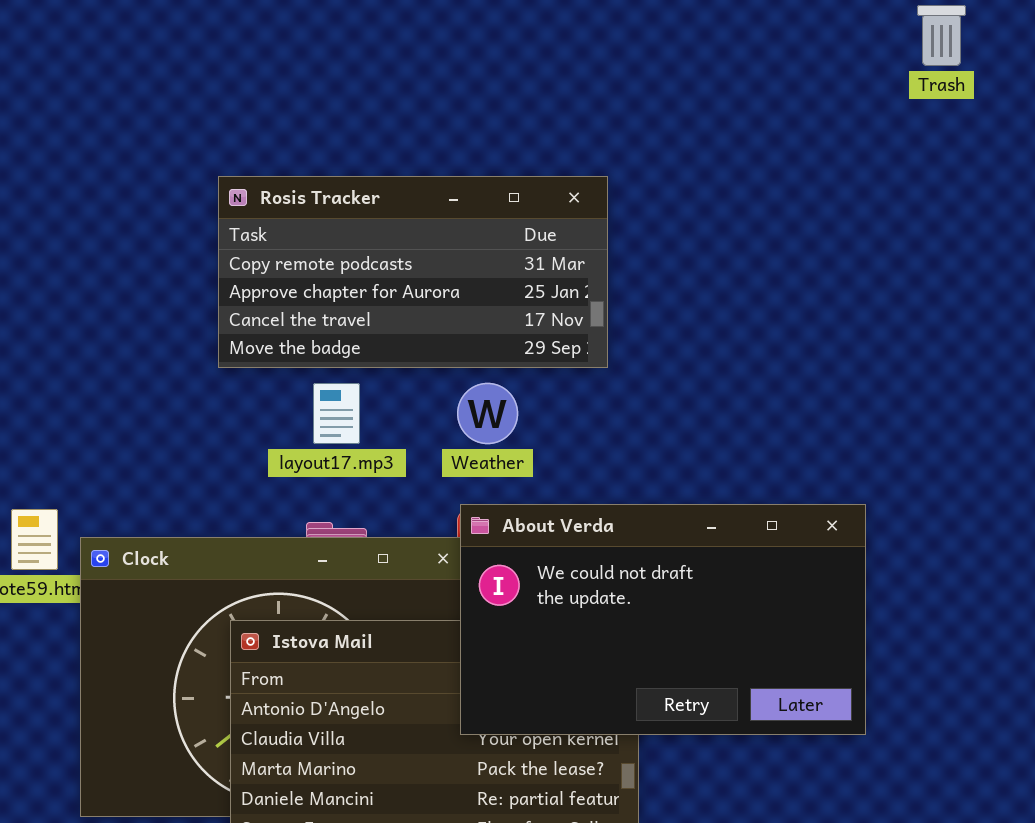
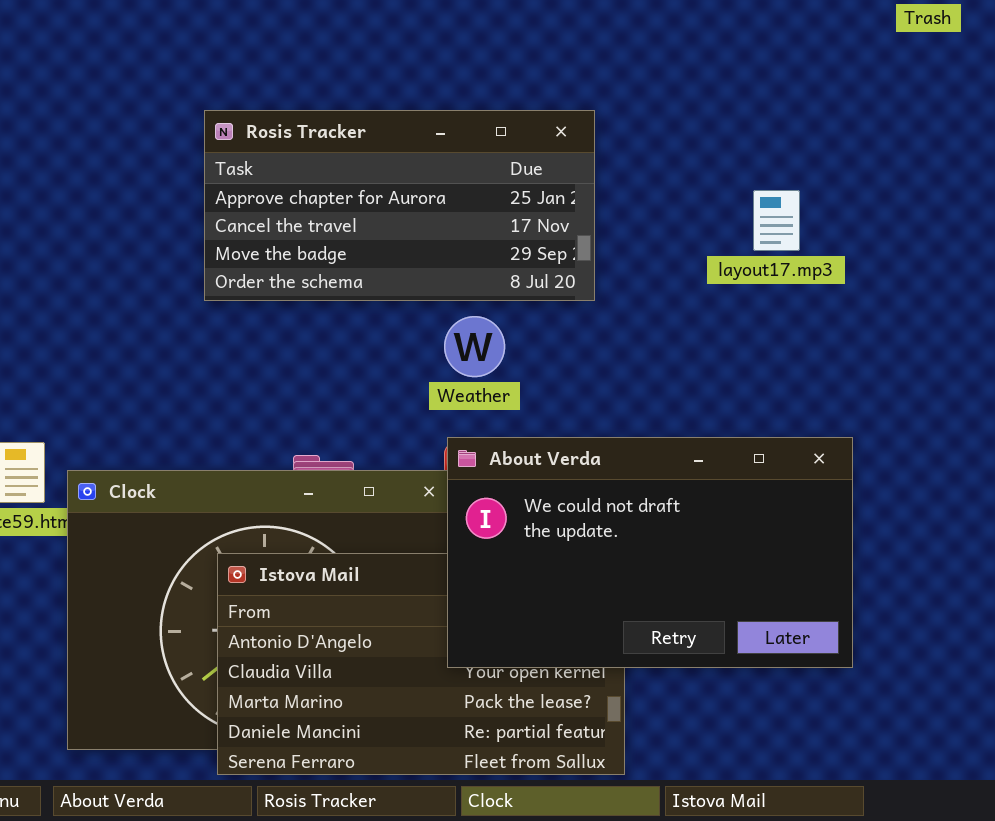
Rosis Tracker: [218,176,608,368] -> [204,110,595,301], scrolled down 1 row
layout17.mp3: [313,383,360,444] -> [753,190,800,251], moved

